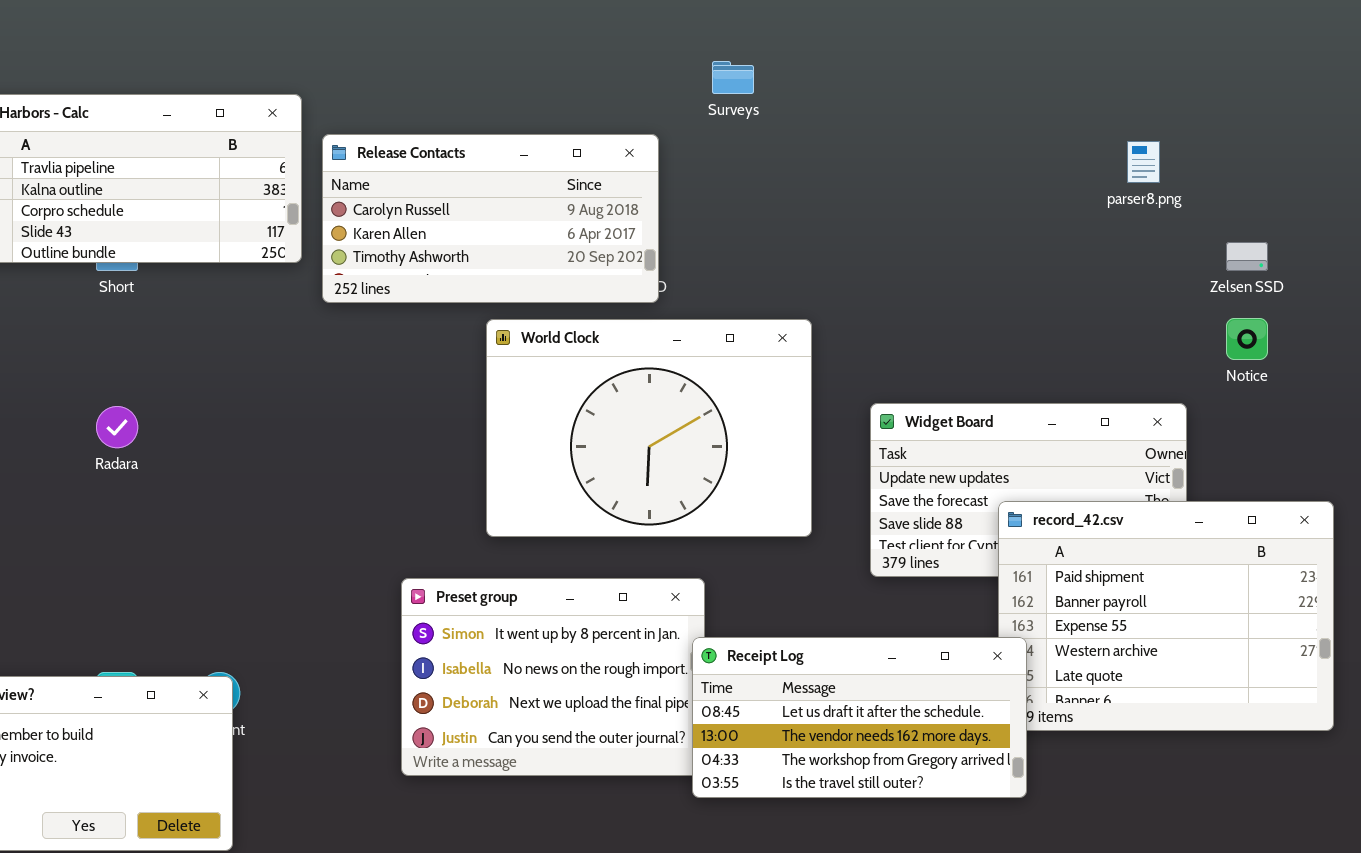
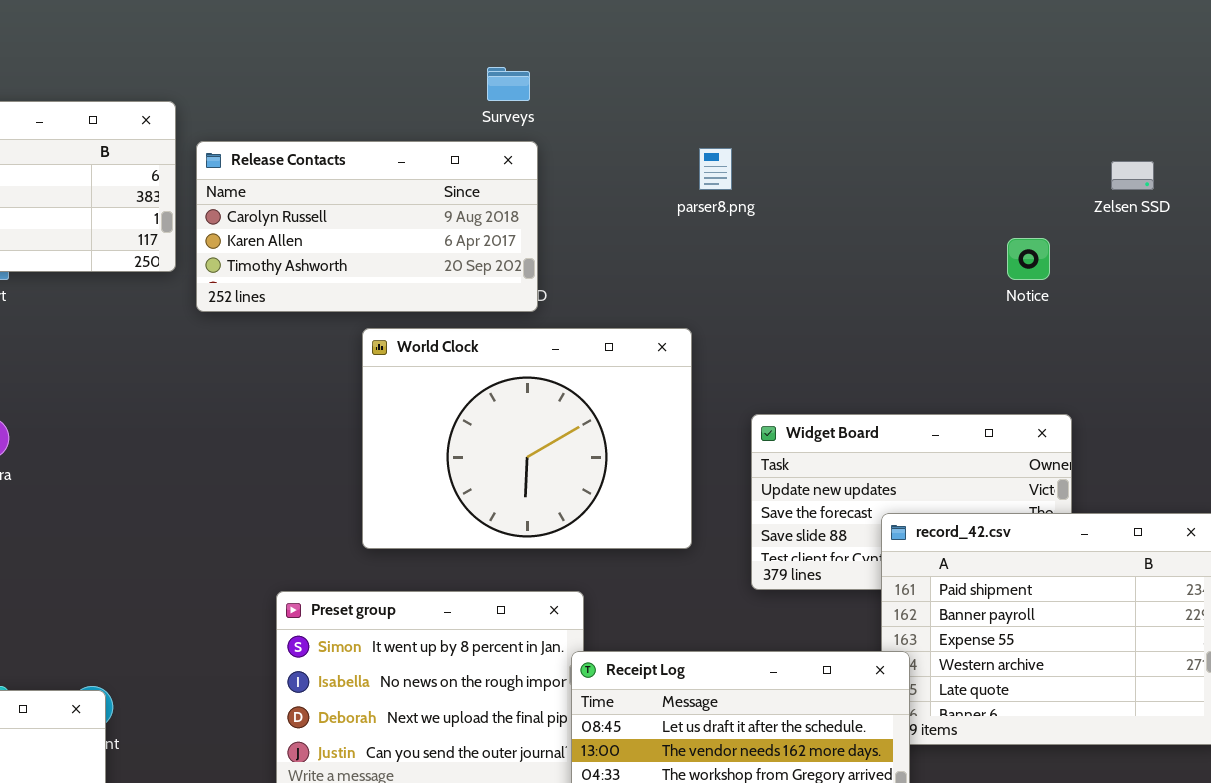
Surveys: [712,61,754,94] -> [487,67,530,101], moved
parser8.png: [1127,141,1160,183] -> [699,148,732,190], moved
Zelsen SSD: [1226,242,1268,271] -> [1111,161,1154,190], moved
Notice: [1226,318,1268,360] -> [1007,238,1050,280], moved

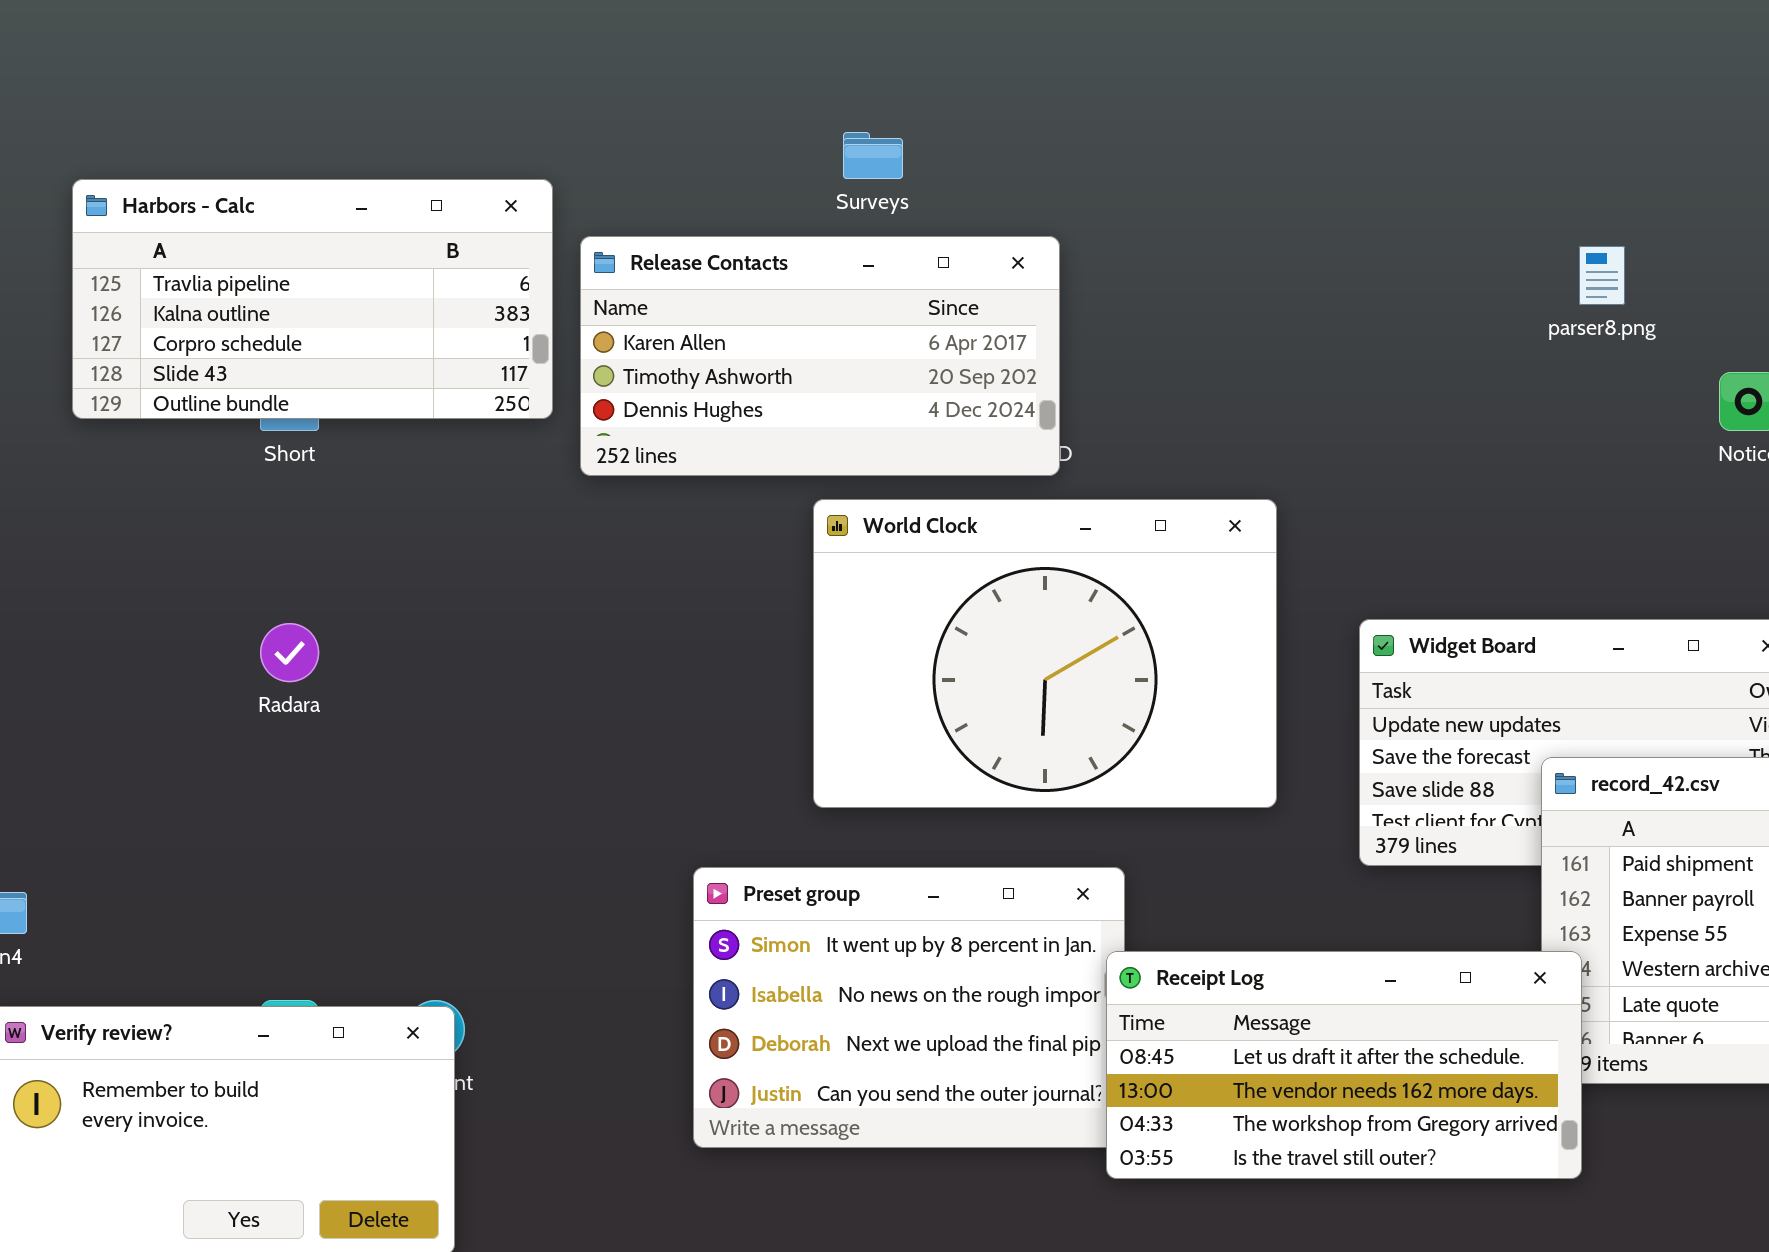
Surveys: [487,67,530,101] -> [843,132,903,179], moved
Release Contacts: [196,141,538,312] -> [580,236,1060,476], scrolled down 1 row
parser8.png: [699,148,732,190] -> [1579,246,1625,305], moved

